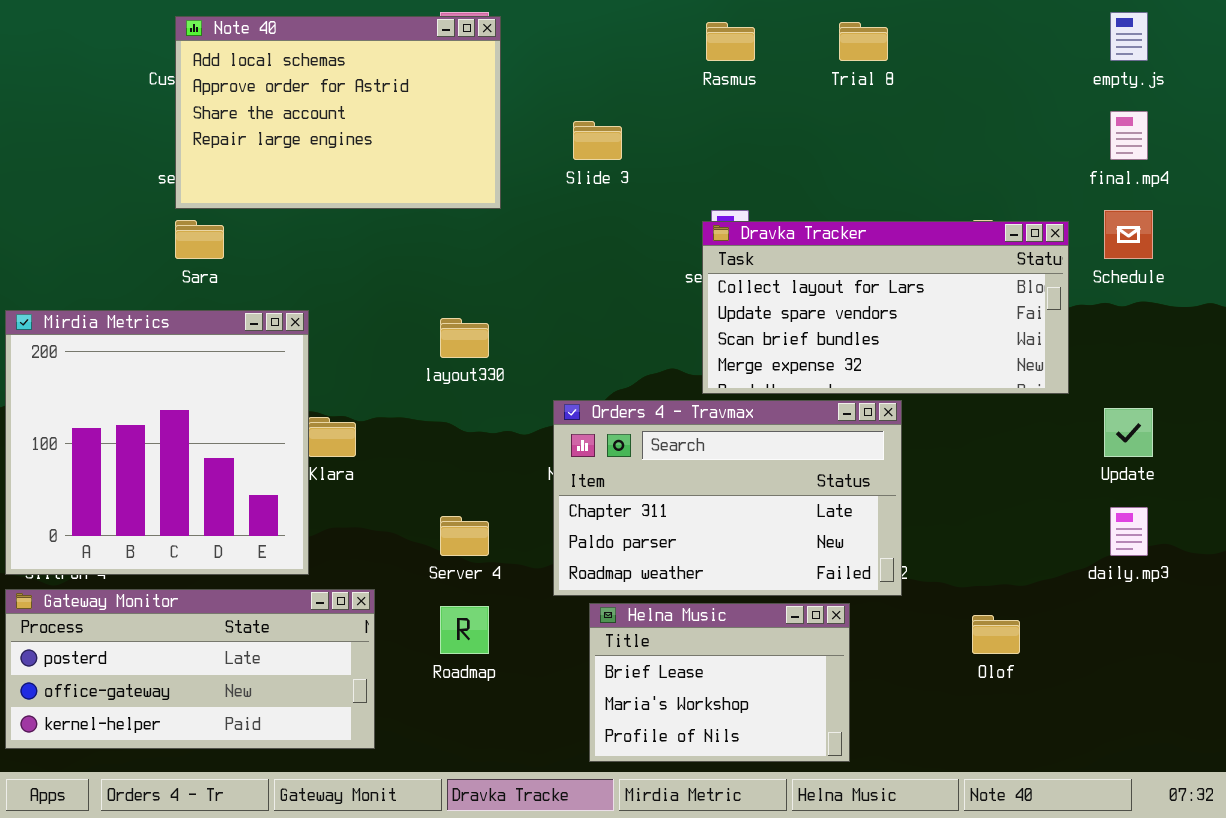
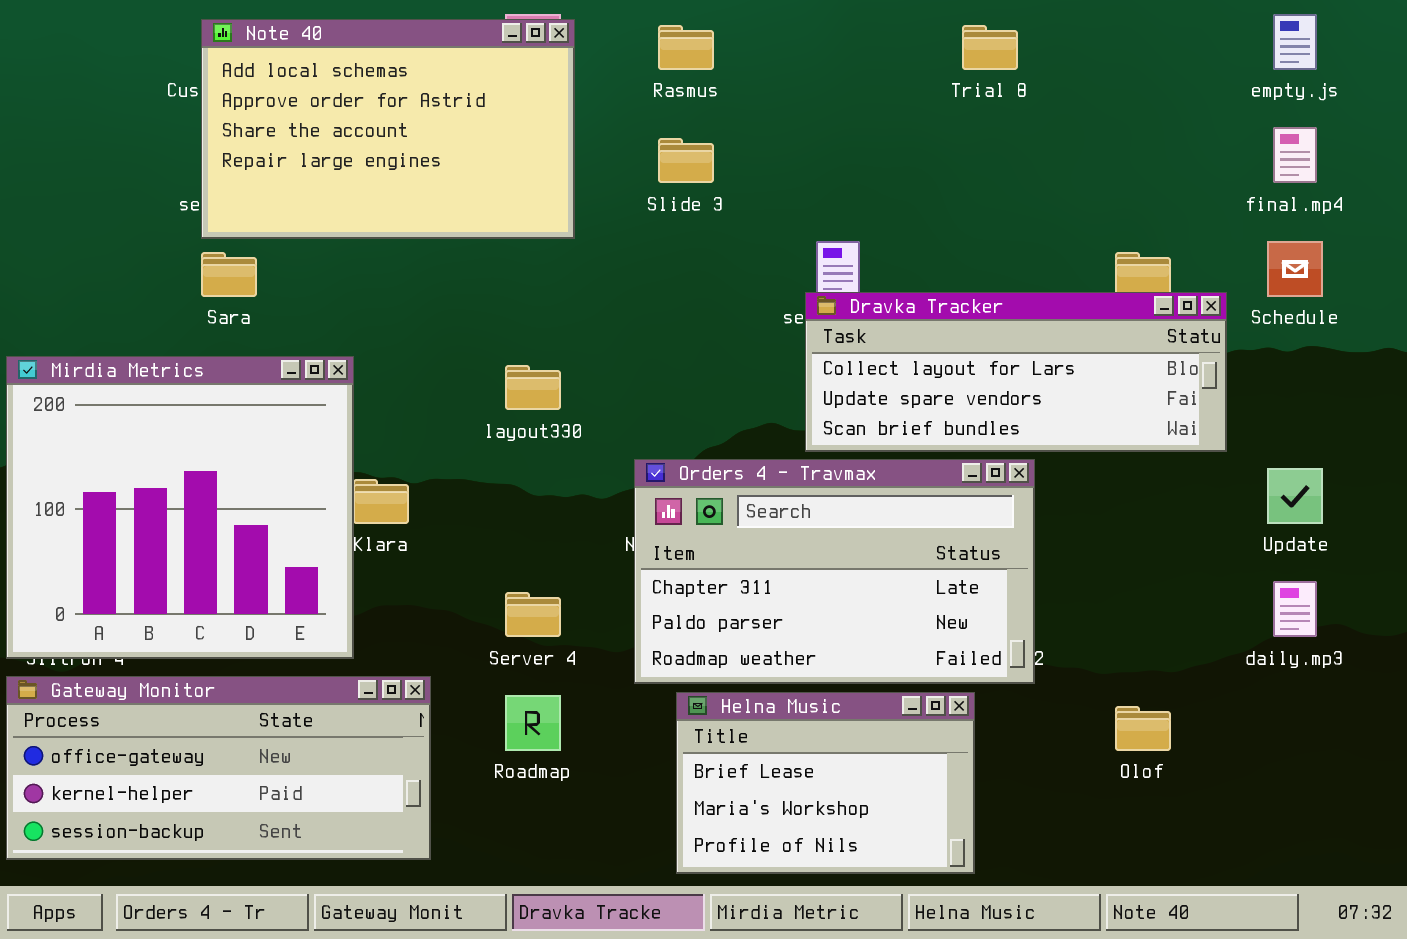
Rasmus: [706,22,755,61] -> [658,25,714,70], moved
Dravka Tracker: [702,221,1069,394] -> [805,292,1227,452], resized
Gateway Monitor: [5,589,375,749] -> [6,676,431,860], scrolled down 1 row

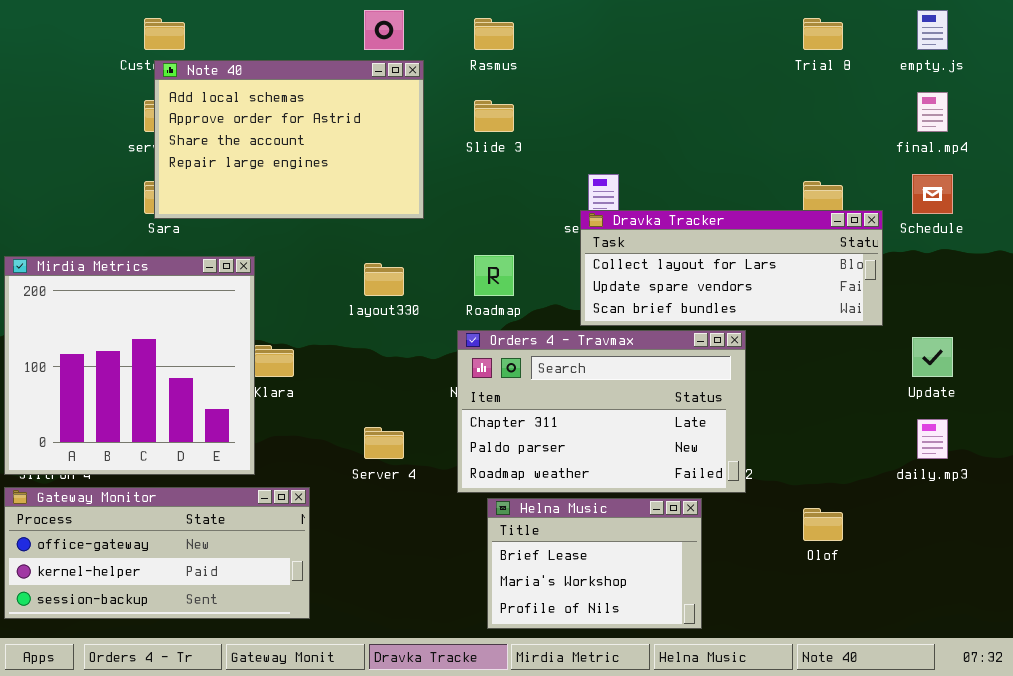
Note 40: [201,19,575,239] -> [154,60,424,219], moved
Trial 8: [962,25,1018,70] -> [803,18,843,50], moved
Roadmap: [505,695,561,751] -> [474,255,514,296], moved

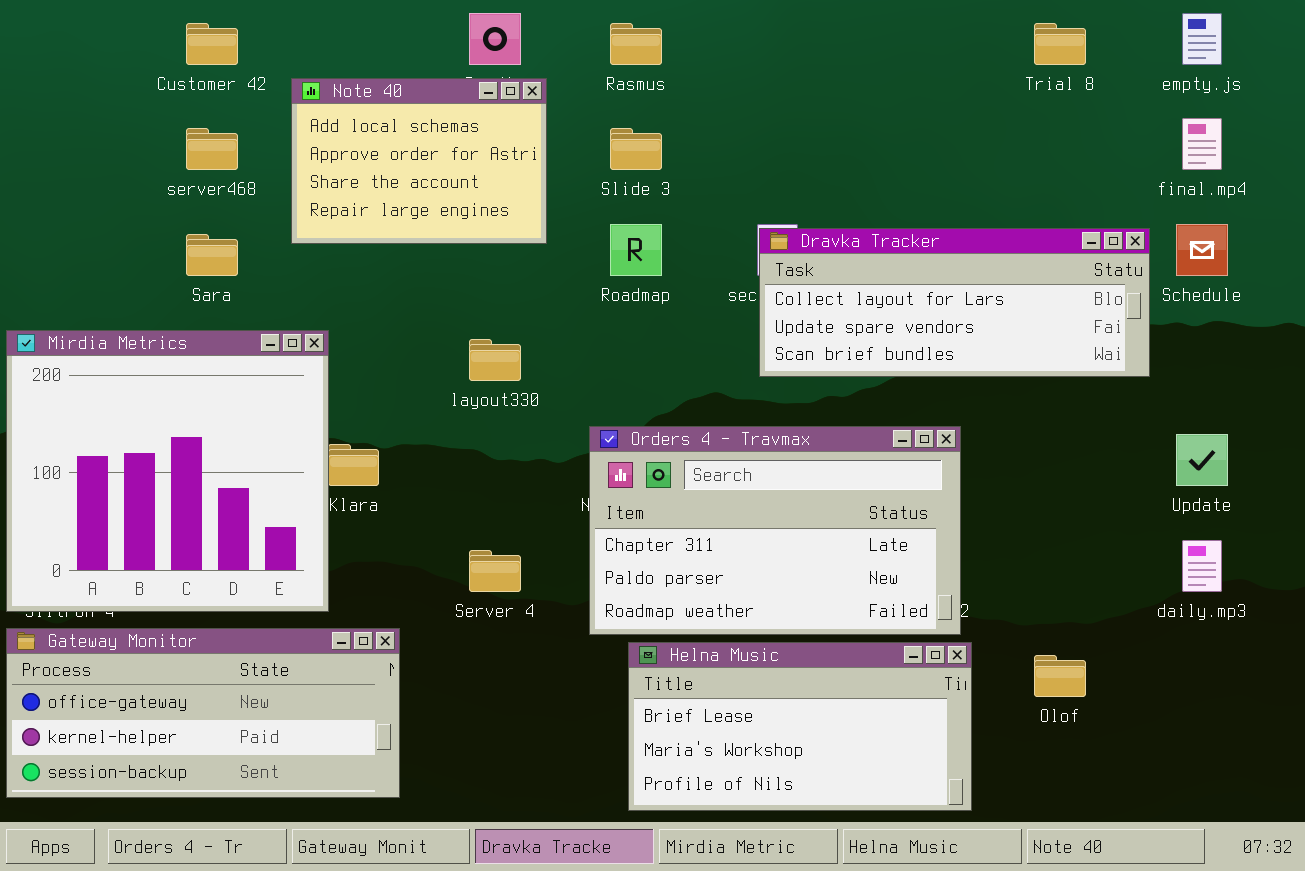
Note 40: [154,60,424,219] -> [291,78,547,244], resized
Dravka Tracker: [580,210,883,326] -> [759,228,1150,377], moved
Roadmap: [474,255,514,296] -> [610,224,662,276], moved
Helna Music: [487,498,702,629] -> [628,642,972,811], resized

